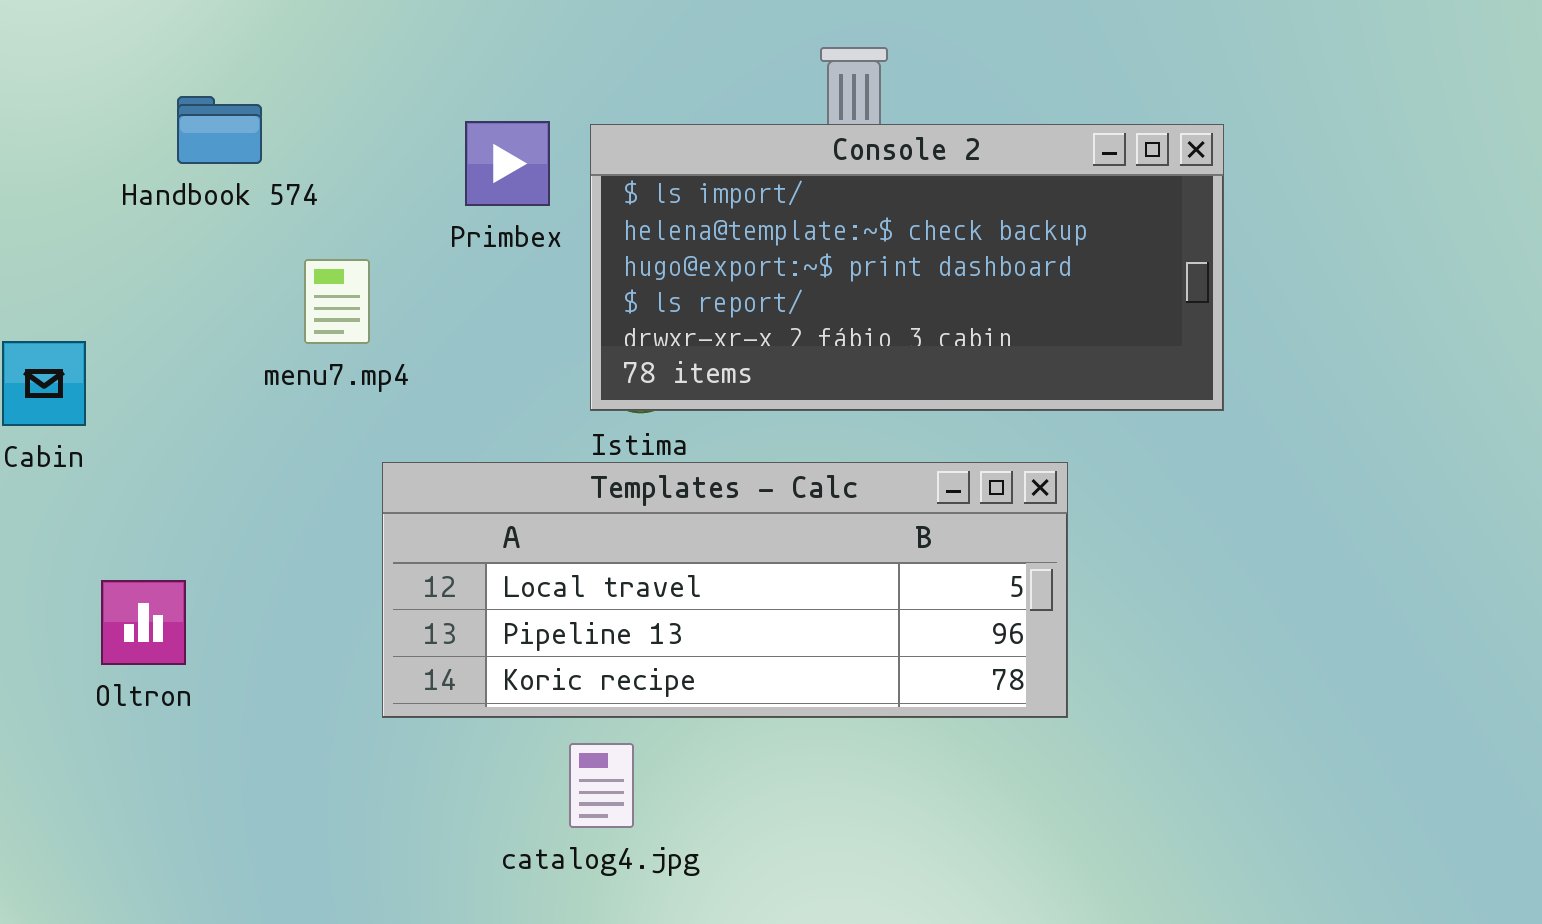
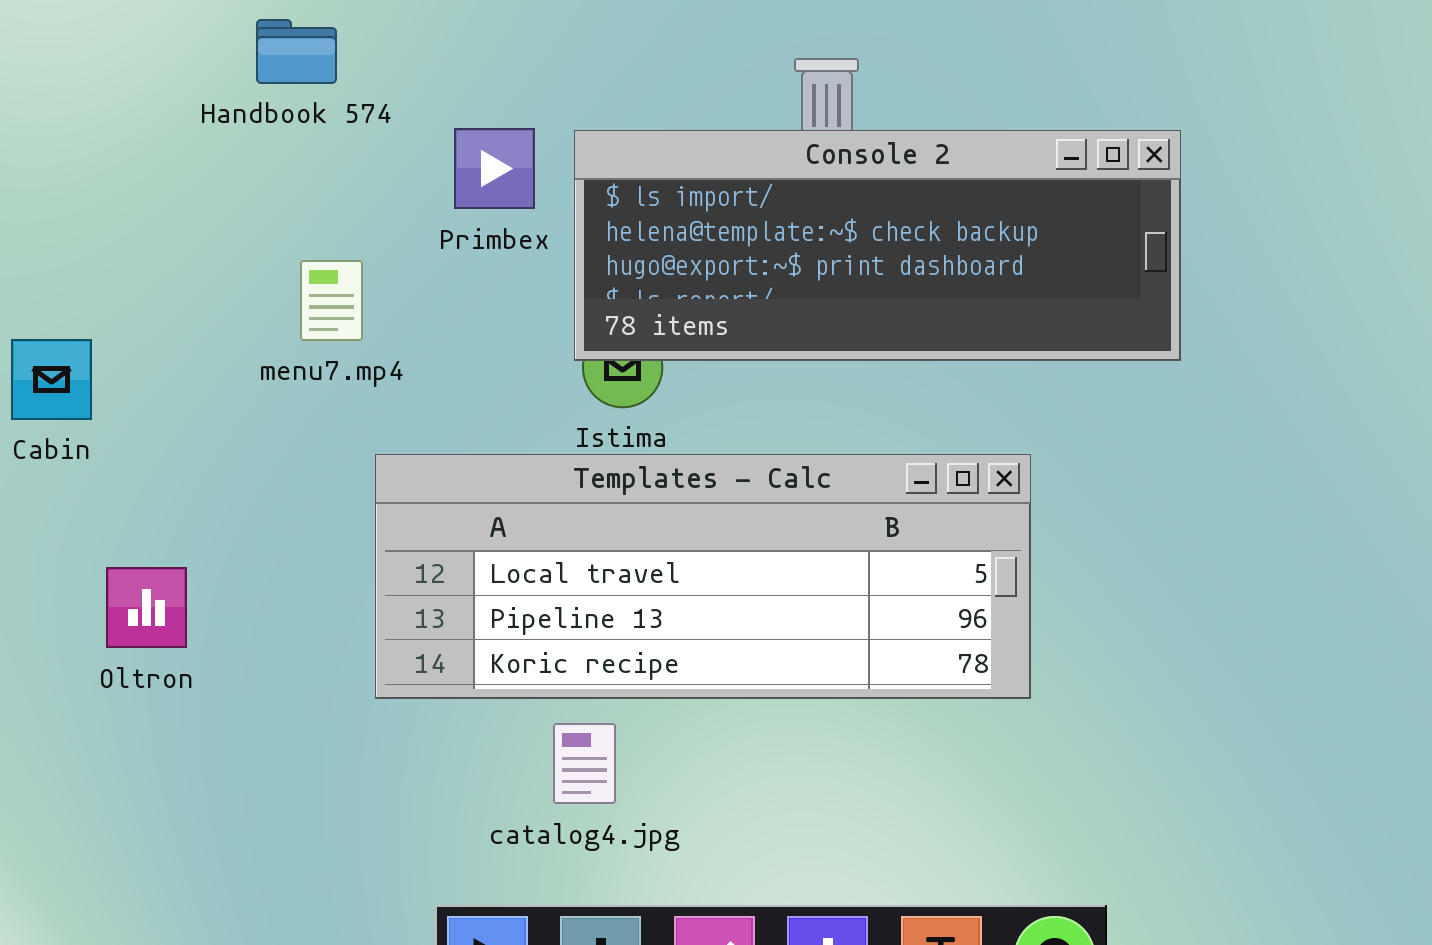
Handbook 574: [177,96,262,164] -> [256,19,337,84], moved
Console 2: [590,124,1224,411] -> [574,130,1181,361], resized

